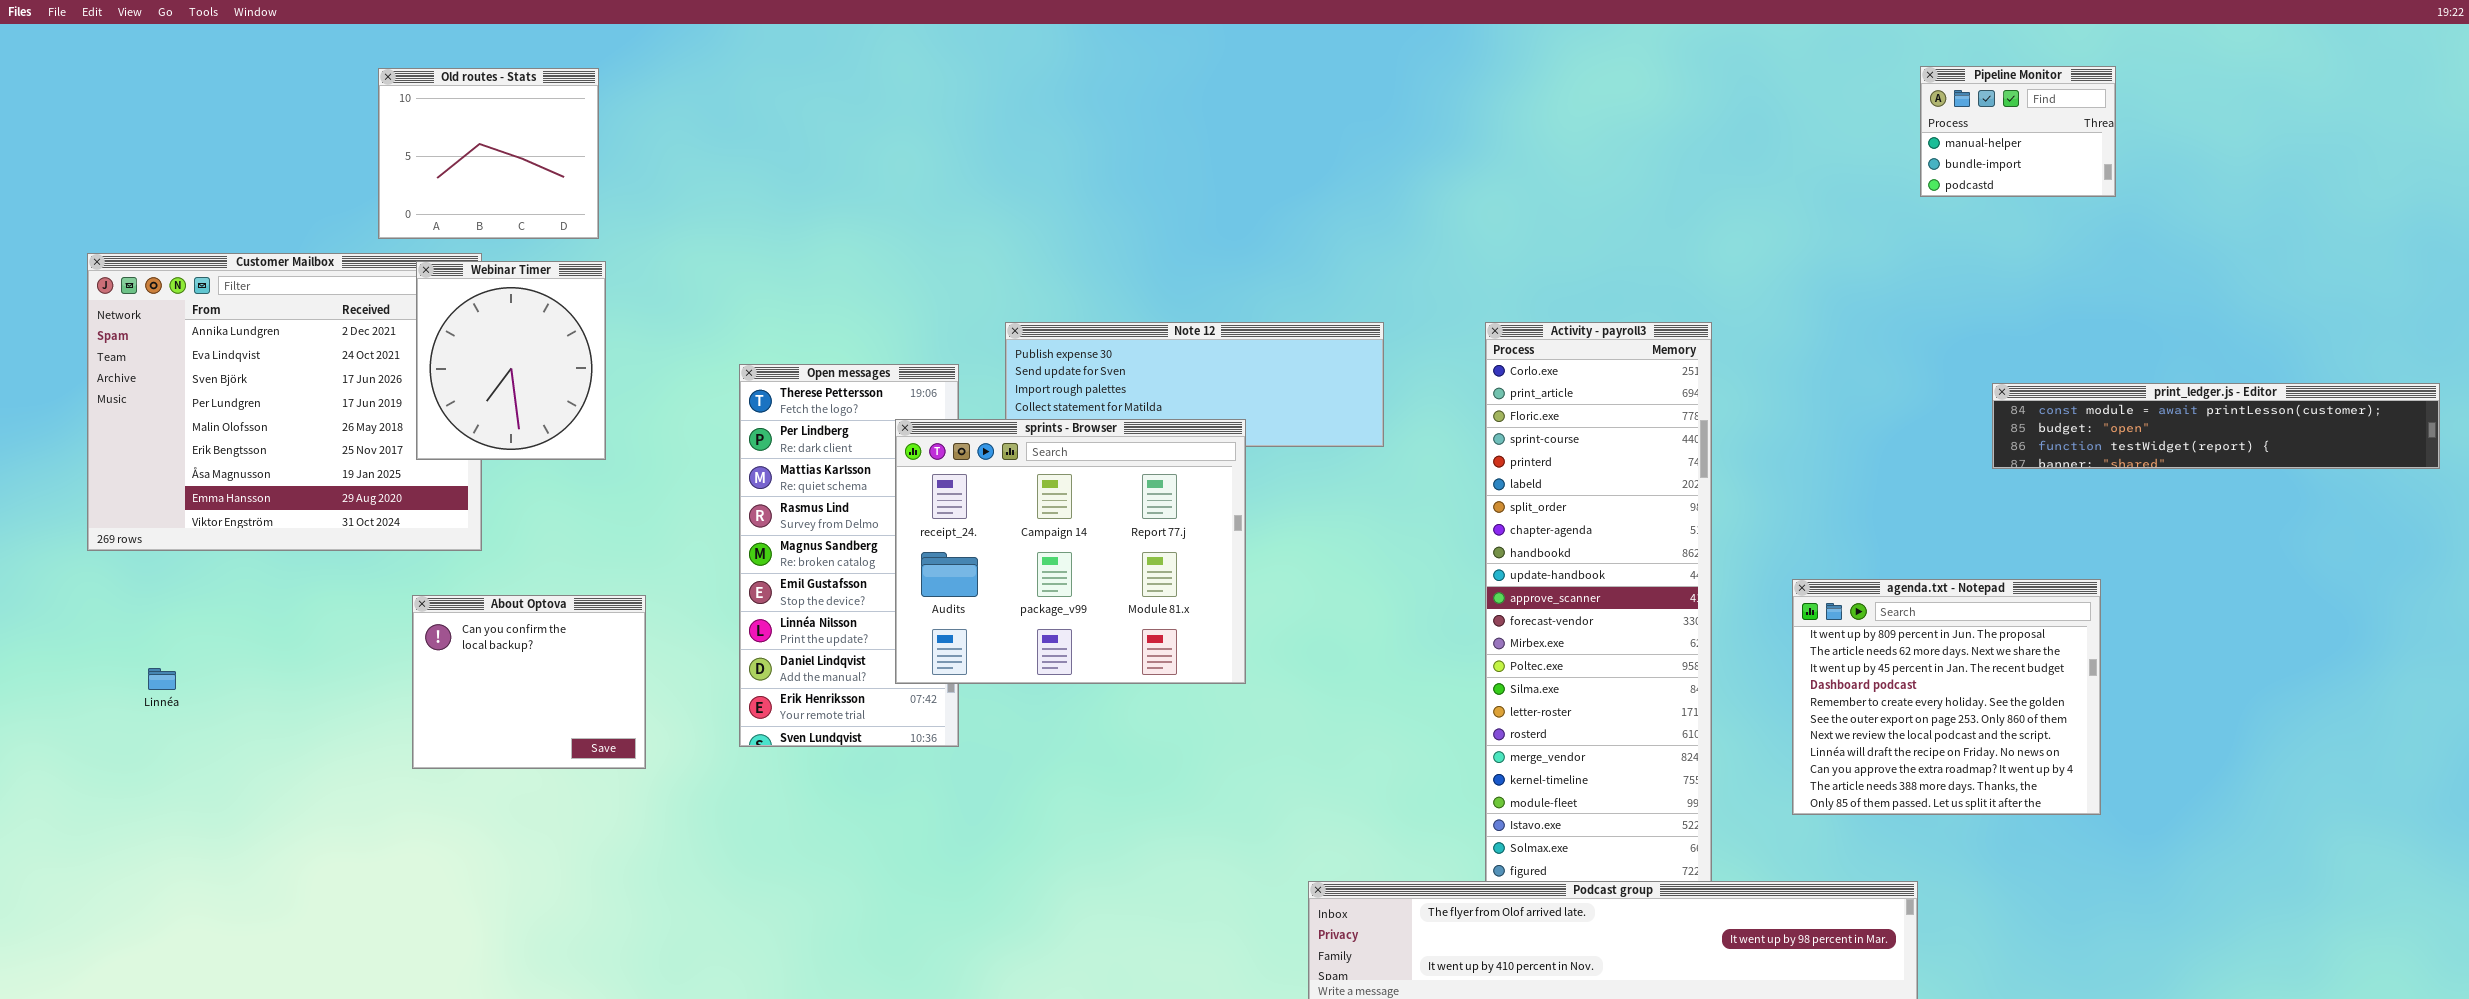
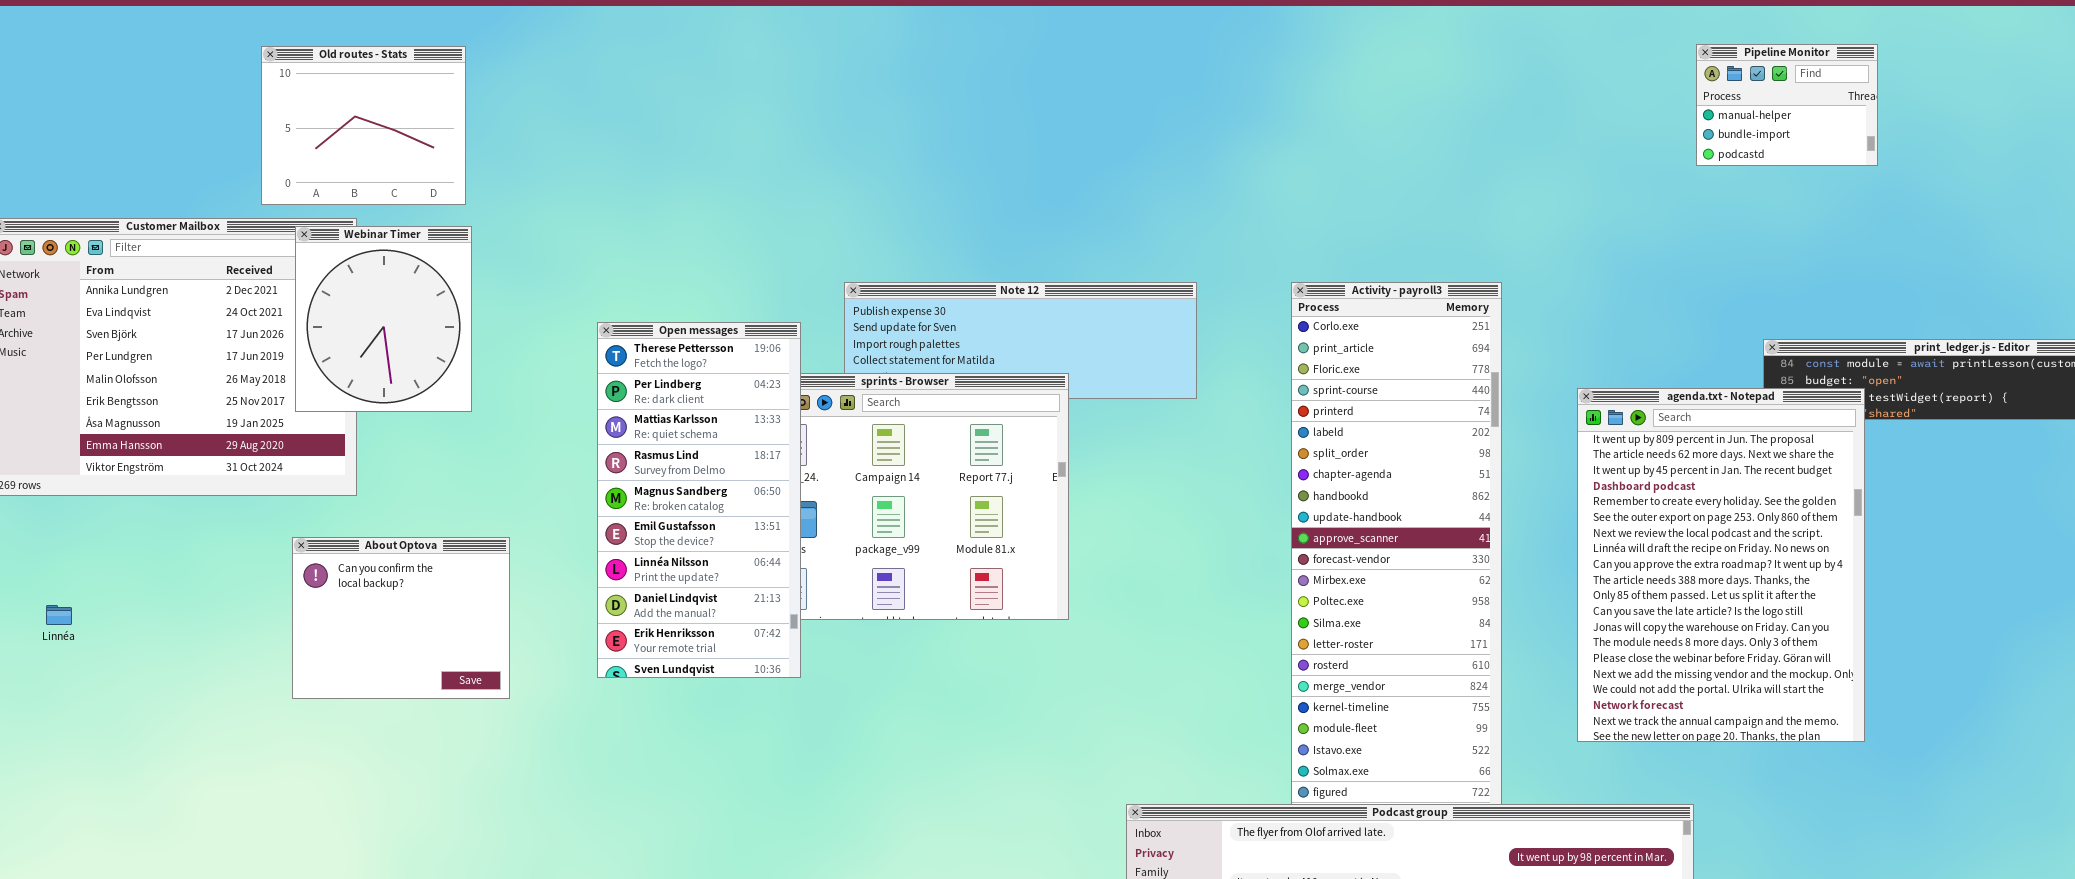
Open messages: [739,364,959,747] -> [597,322,801,678], raised
agenda.txt - Notepad: [1792,579,2101,815] -> [1577,388,1865,742], resized

